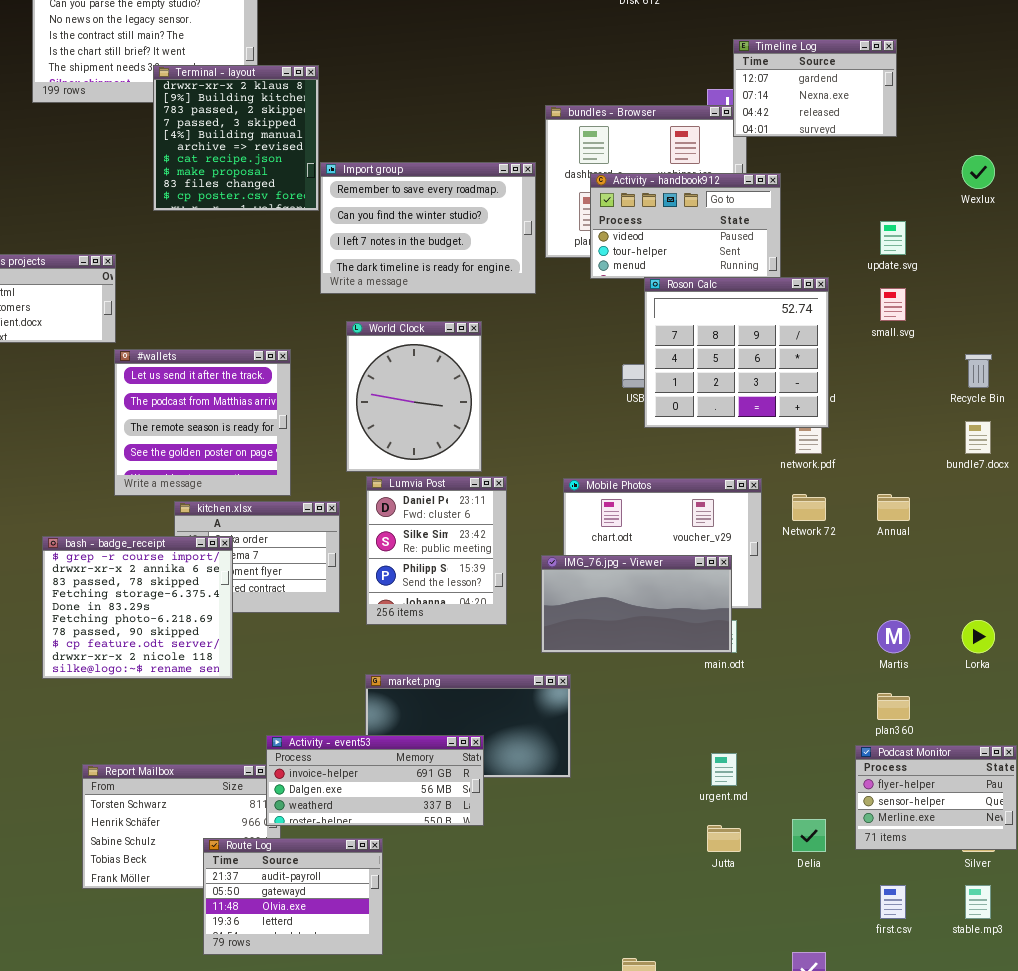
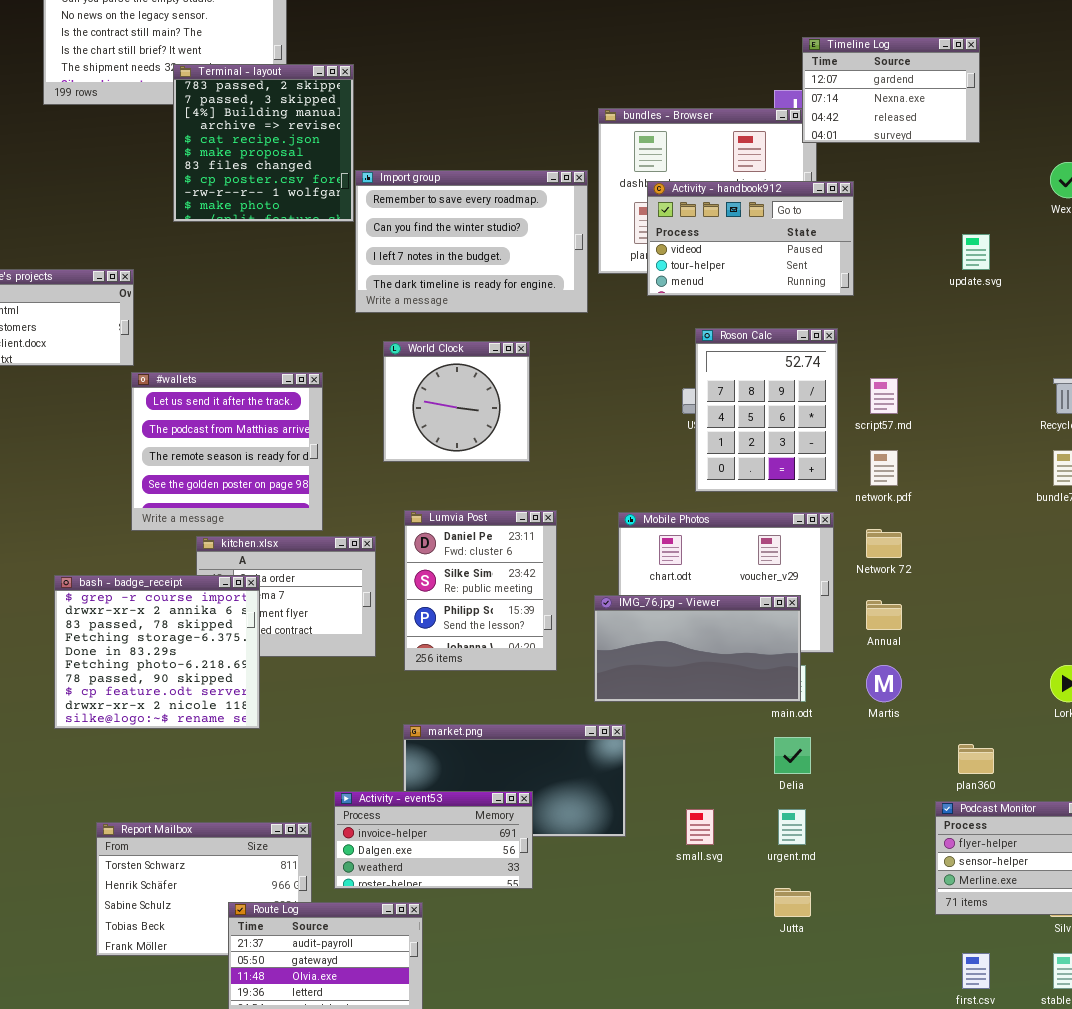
Terminal - layout: [153,65,319,211] -> [173,64,354,222], scrolled down 2 rows
Roson Calc: [644,277,829,428] -> [695,328,838,492], moved, resized
small.svg: [880,288,906,321] -> [686,809,714,845], moved
World Clock: [346,321,482,472] -> [383,341,530,462], resized
Annual: [877,494,910,521] -> [866,600,902,630], moved
Martis: [877,620,910,653] -> [866,665,902,702], moved
Activity - event53: [266,735,484,826] -> [334,791,533,889], resized
Delia: [792,819,826,852] -> [774,737,811,774], moved

